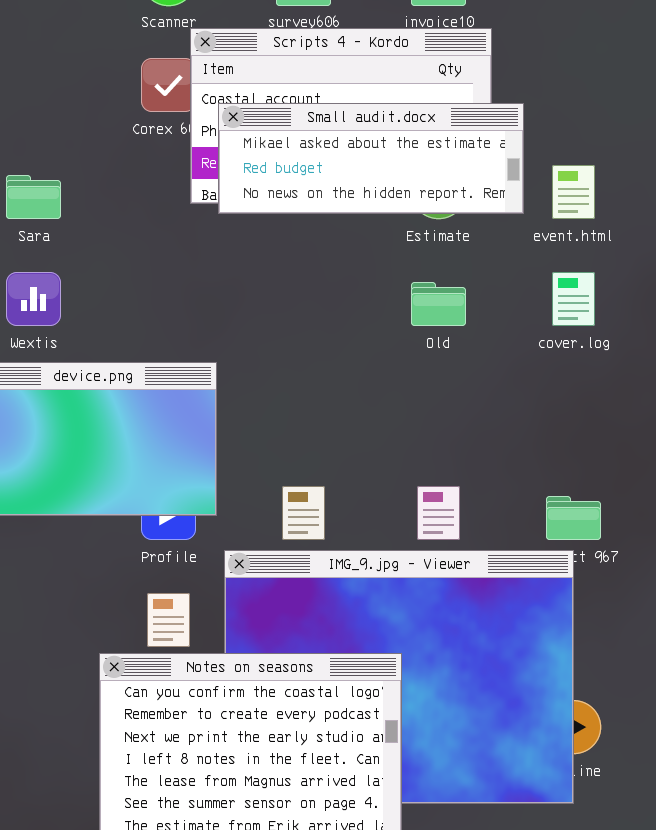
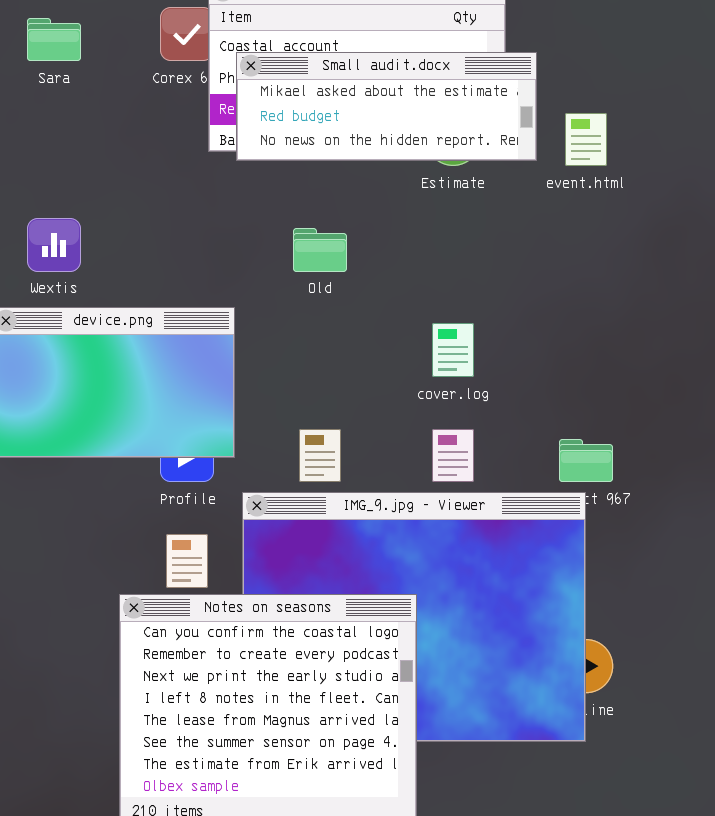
Sara: [6,175,61,219] -> [27,18,81,61], moved
cover.log: [552,272,595,326] -> [432,323,474,377], moved
Old: [411,282,466,326] -> [293,228,347,272], moved

